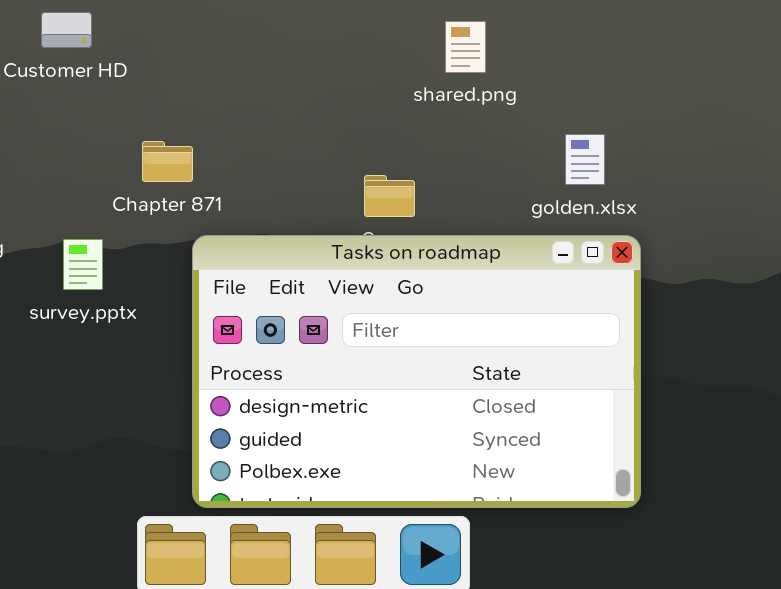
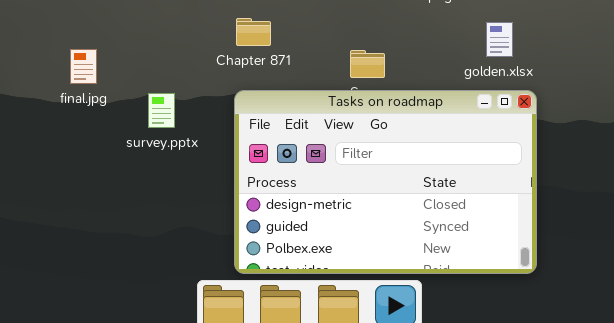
Chapter 871: [142,141,193,182] -> [236,18,271,46], moved

